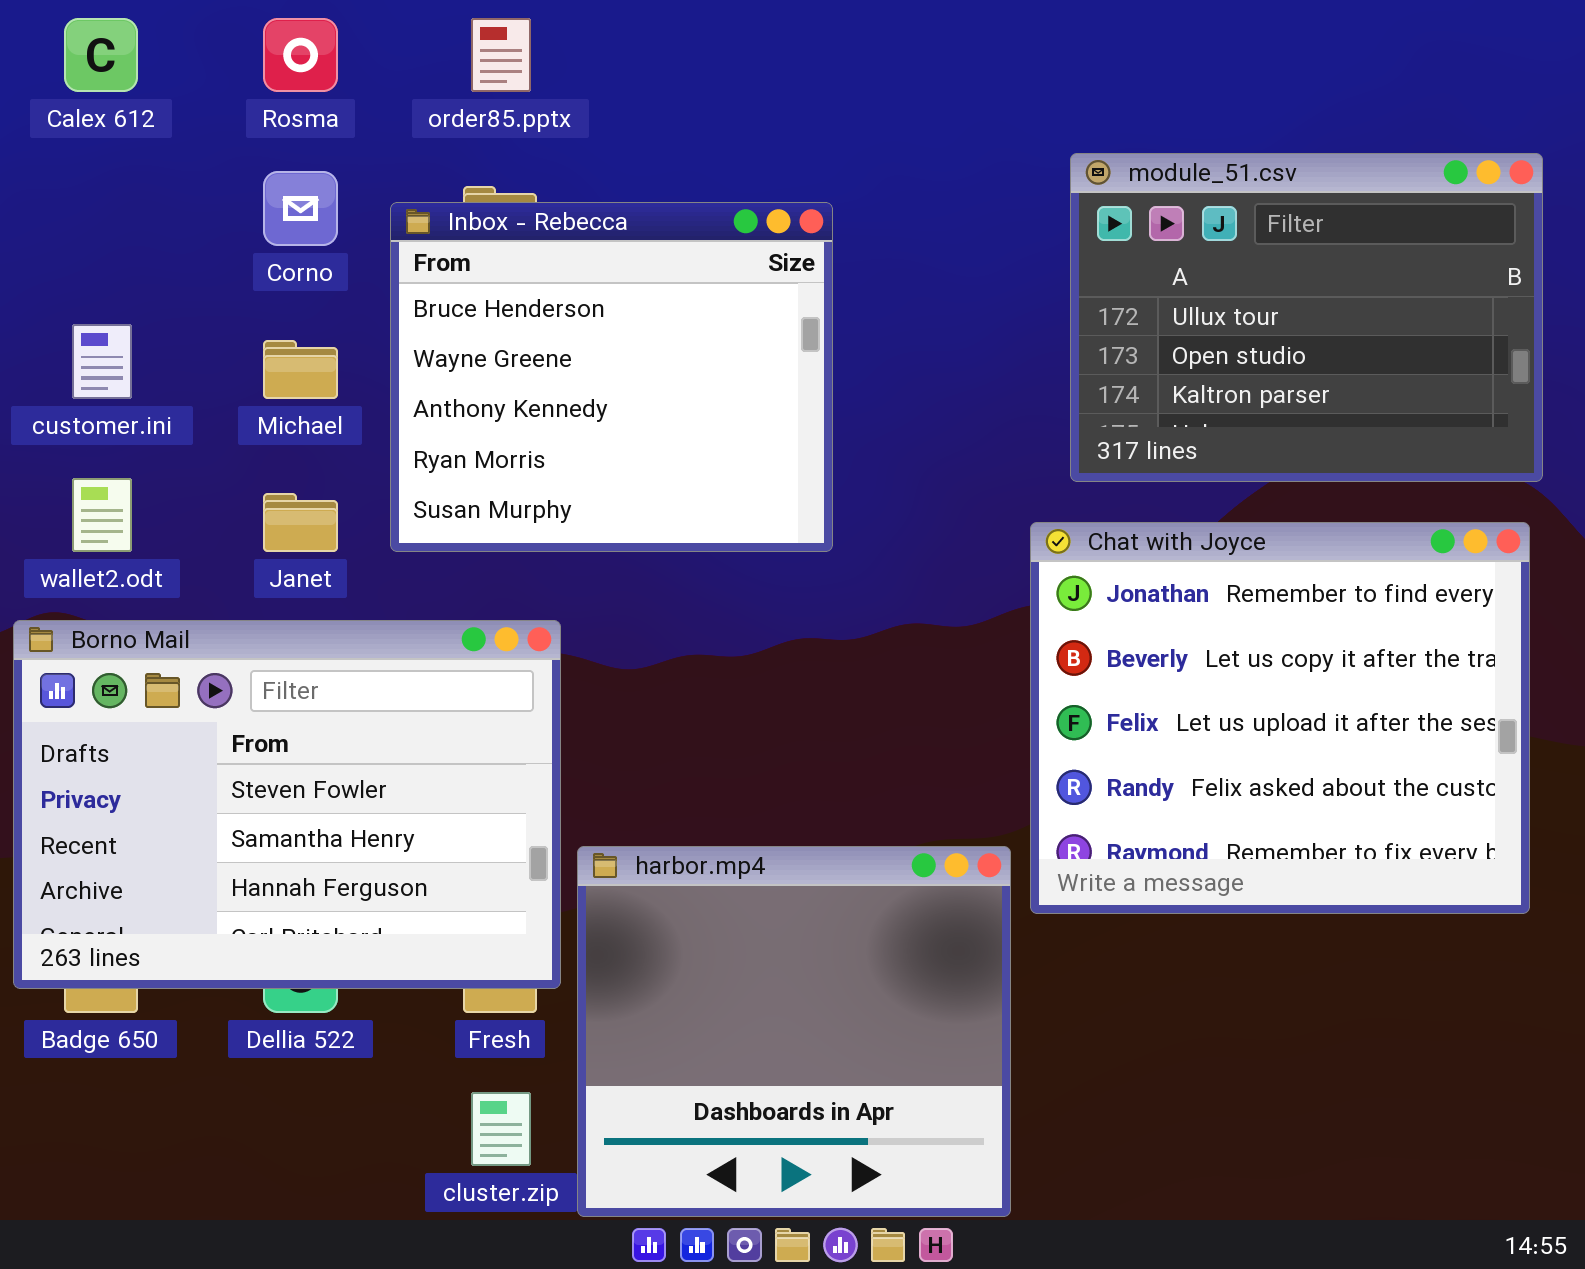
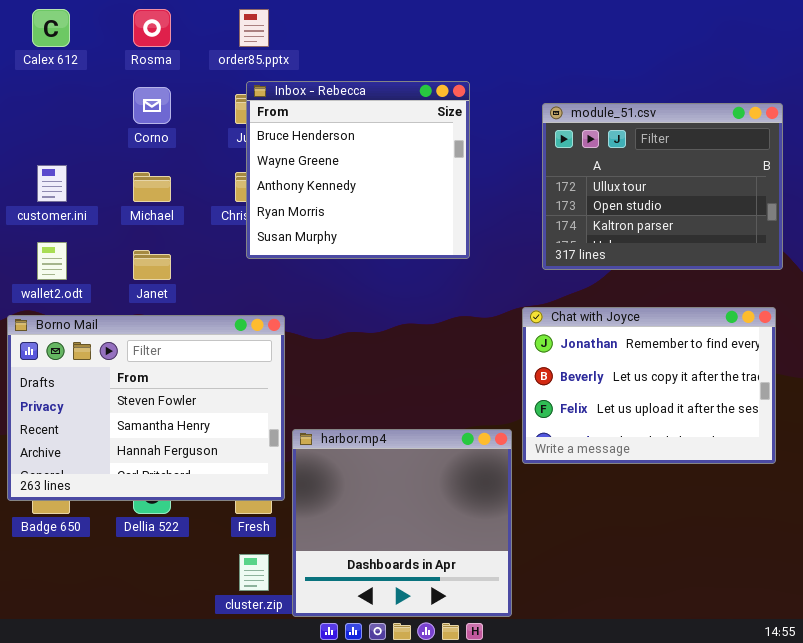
module_51.csv: [1070,153,1543,482] -> [542,103,783,270], moved
Inbox - Rebecca: [390,202,833,552] -> [246,81,470,259], moved
Chat with Joyce: [1030,522,1530,914] -> [522,307,776,464], resized

